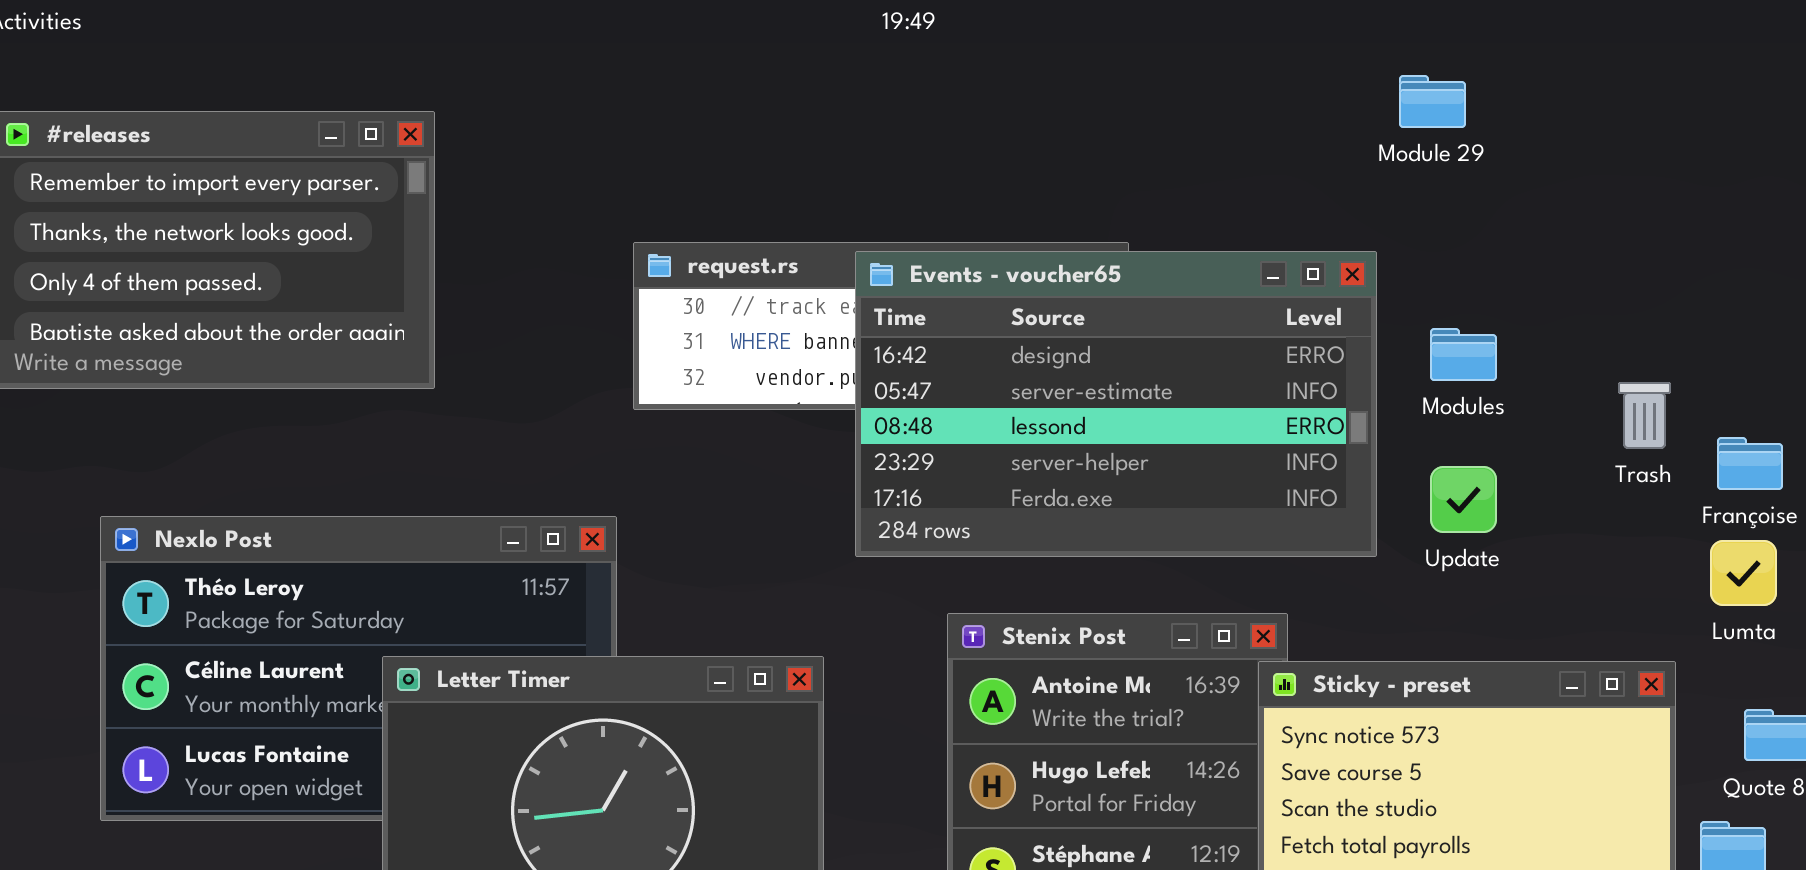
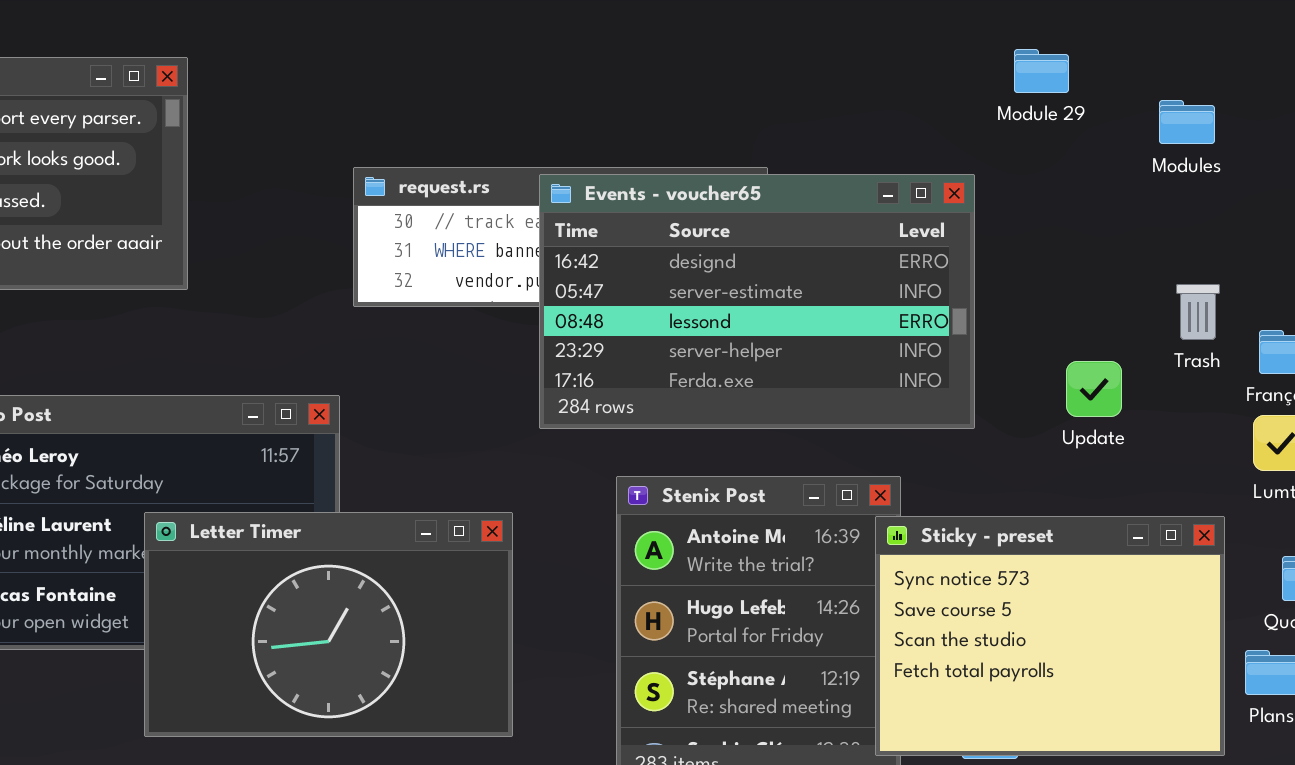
Module 29: [1399,75,1466,128] -> [1014,49,1069,93], moved
Modules: [1430,328,1497,381] -> [1159,100,1215,144], moved
Update: [1430,466,1497,533] -> [1066,361,1122,417], moved

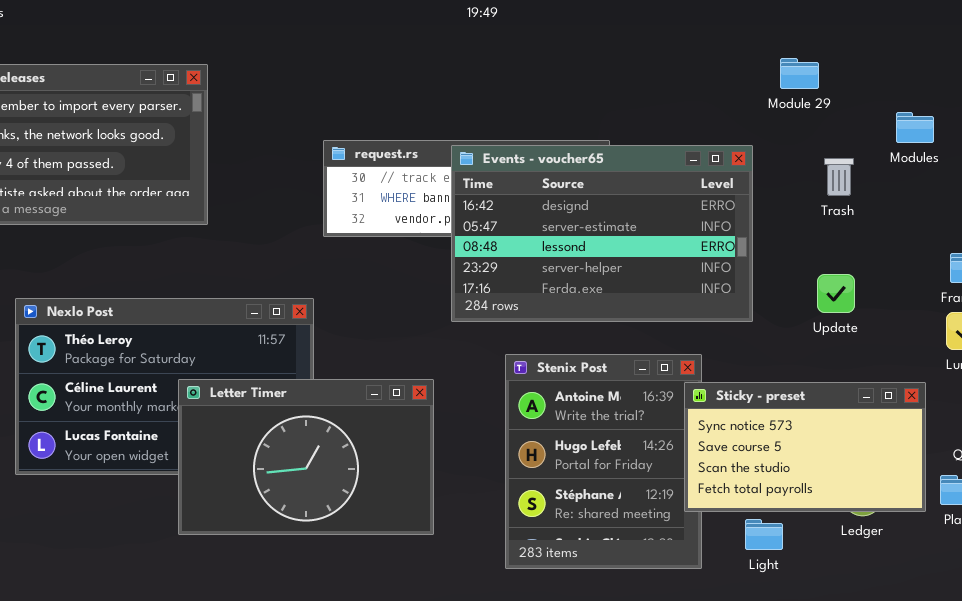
Modules: [1159,100,1215,144] -> [896,112,934,143], moved
Trash: [1176,284,1220,340] -> [824,158,854,196], moved
Sticky - preset: [875,516,1225,756] -> [684,382,926,512], resized

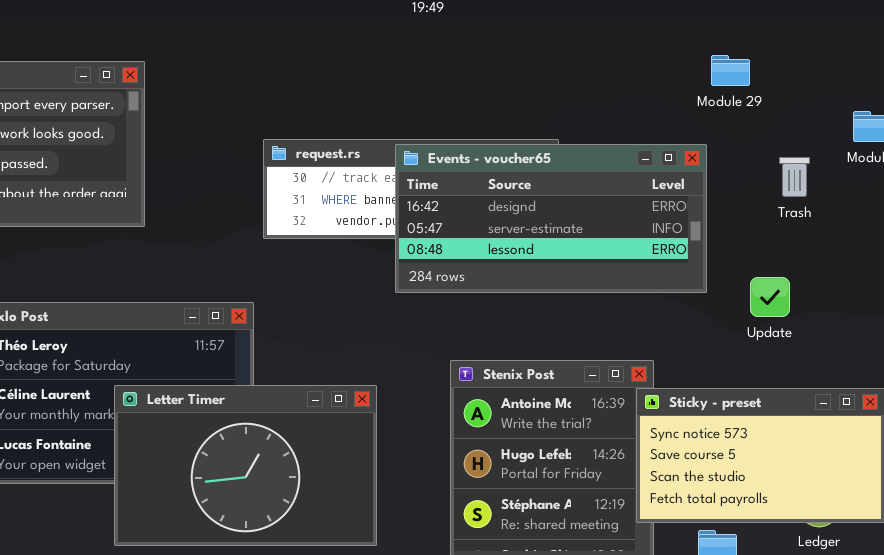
Module 29: [780,58,819,89] -> [711,55,750,86], moved
Events - voucher65: [451,145,753,322] -> [395,144,707,293], resized
Update: [817,274,855,313] -> [750,277,790,317], moved

